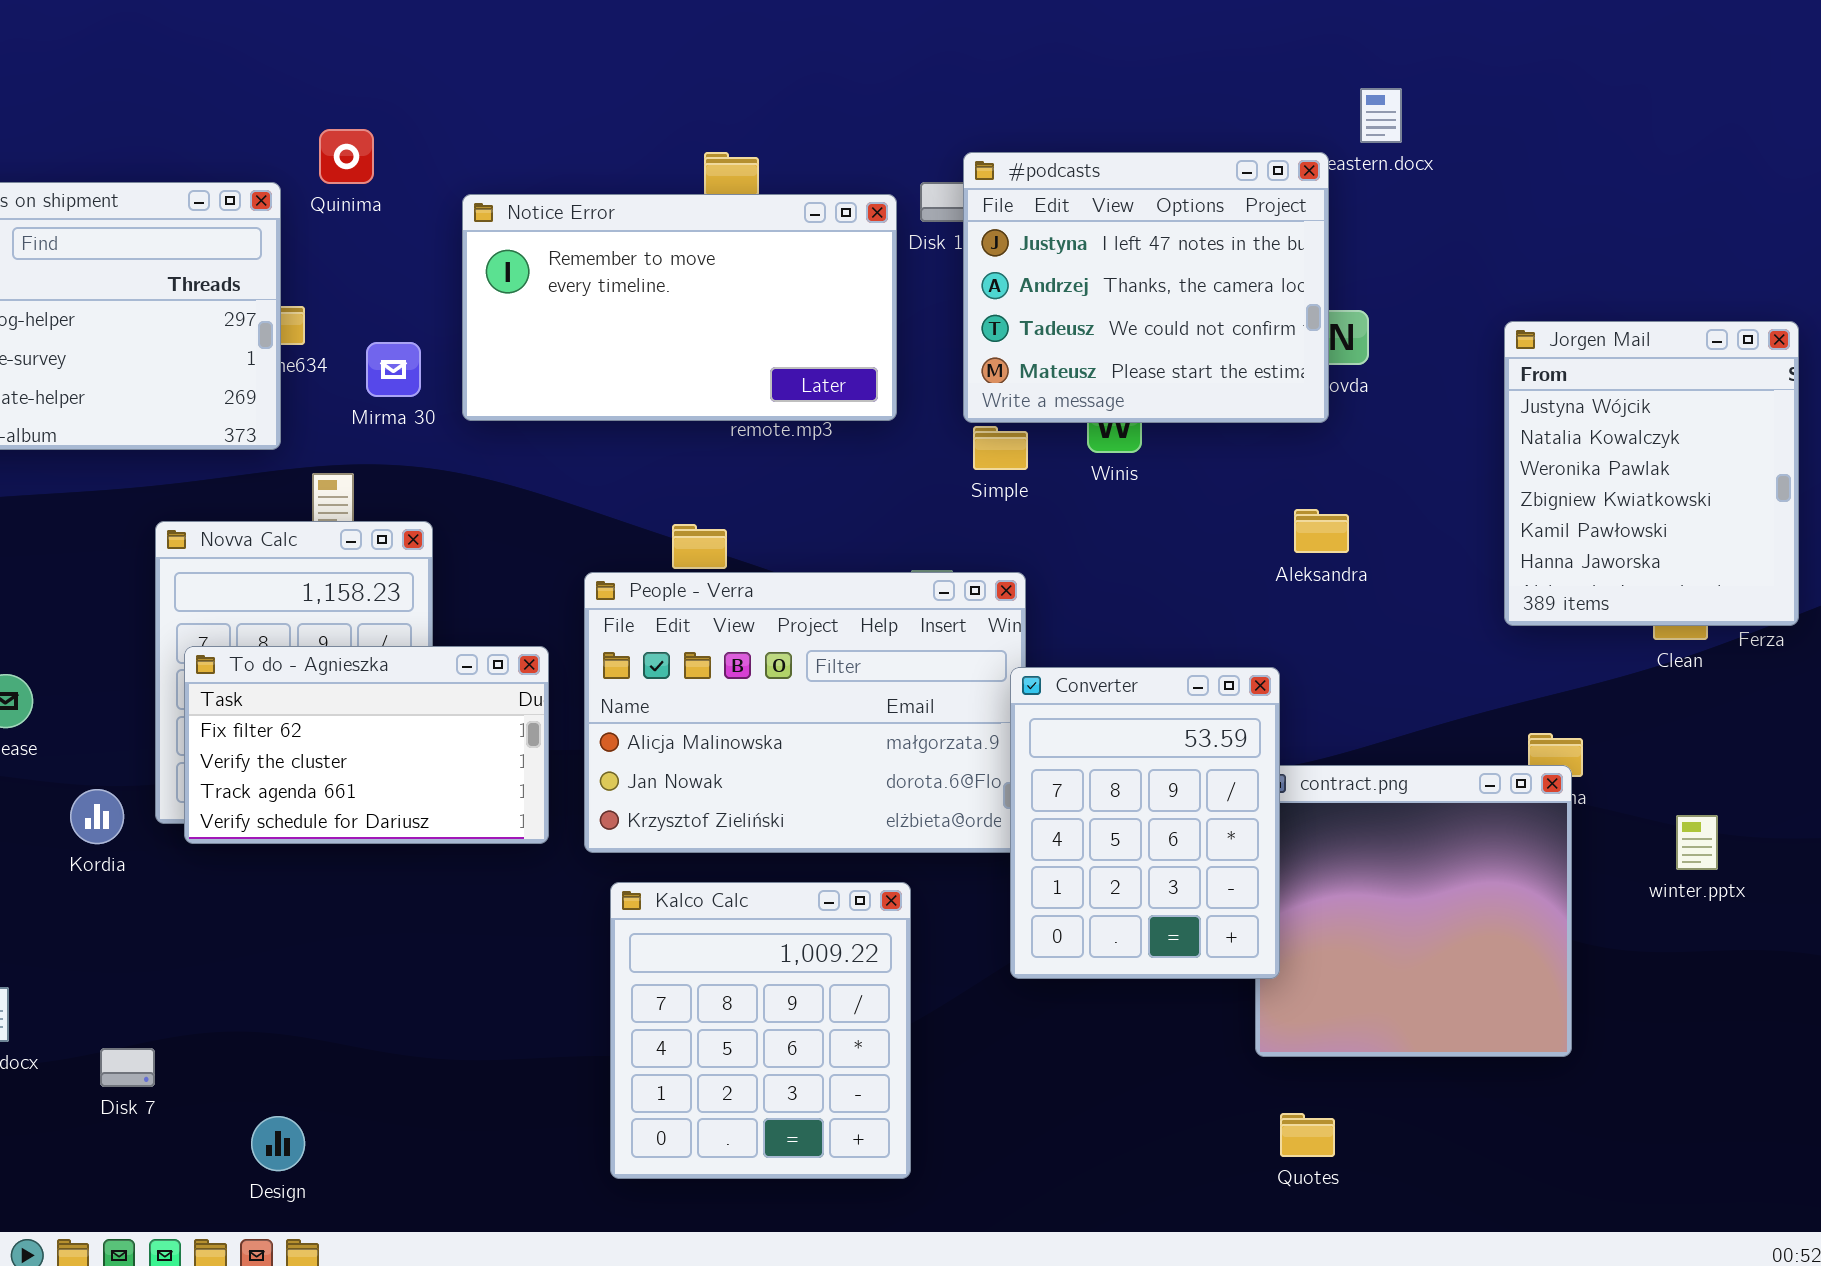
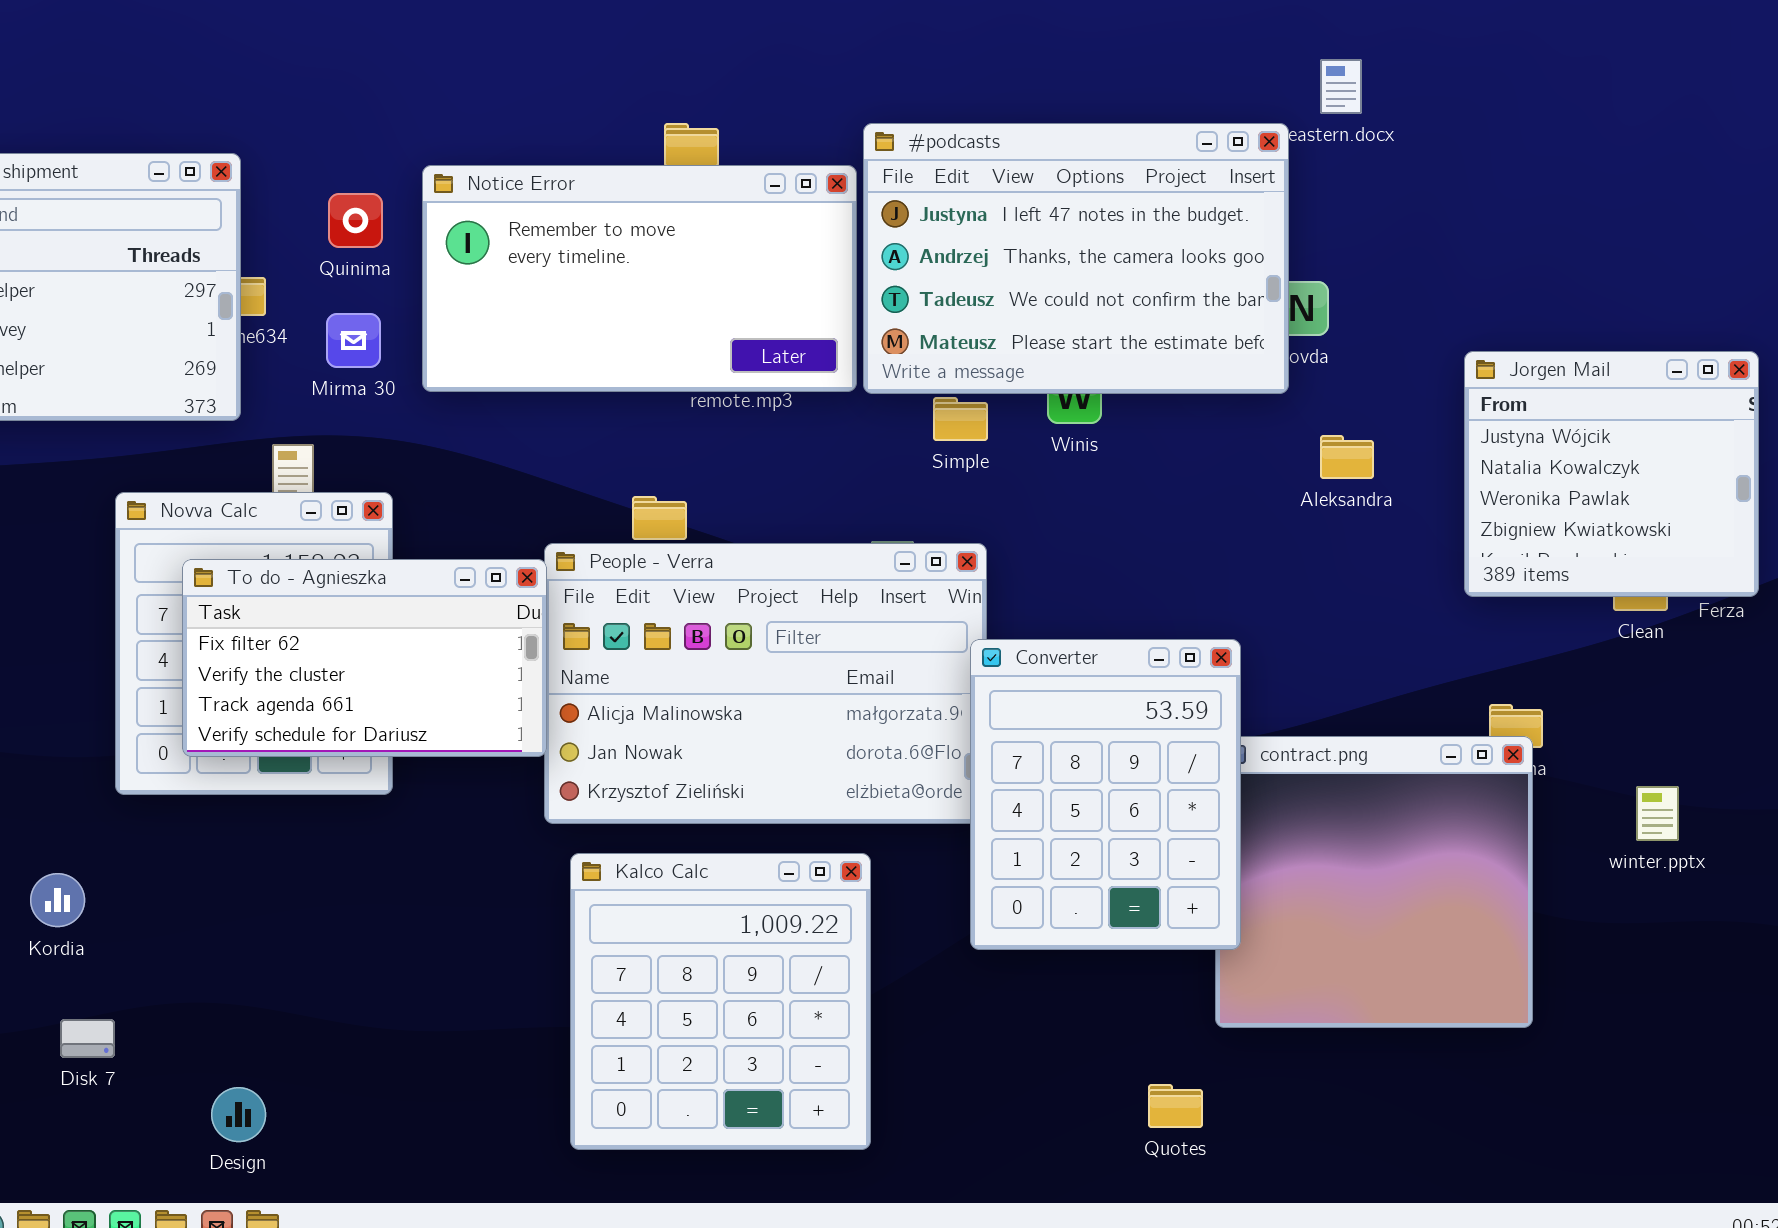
Quinima: [319,129,374,184] -> [328,193,383,248], moved
#podcasts: [963,152,1329,423] -> [863,123,1289,394], resized
Jorgen Mail: [1504,321,1799,626] -> [1464,351,1759,597], resized
Aleksandra: [1294,509,1349,553] -> [1320,435,1374,479], moved
To do - Agnieszka: [184,646,549,844] -> [182,559,547,757], moved
Kordia: [70,789,124,844] -> [30,873,85,927], moved
Quotes: [1280,1113,1335,1157] -> [1148,1084,1203,1128], moved

